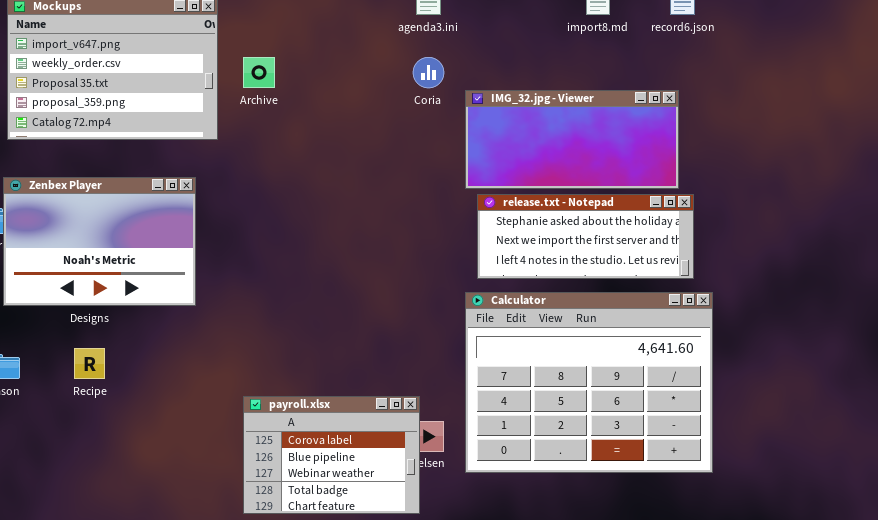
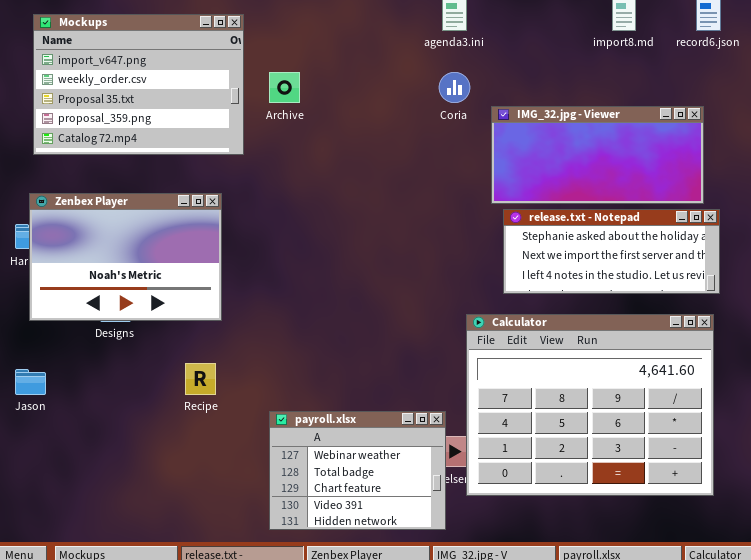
Calculator: [465,292,713,473] -> [466,314,714,496], moved
Recipe: [74,348,105,379] -> [185,363,216,395], moved
payroll.xlsx: [243,396,420,514] -> [269,411,446,530], scrolled down 2 rows

